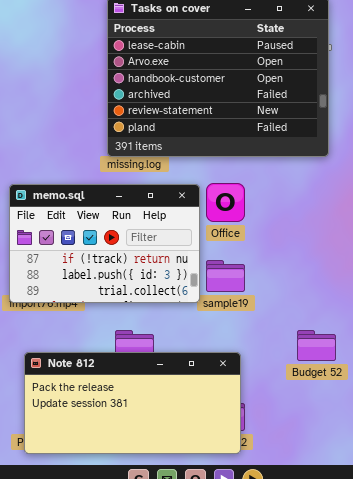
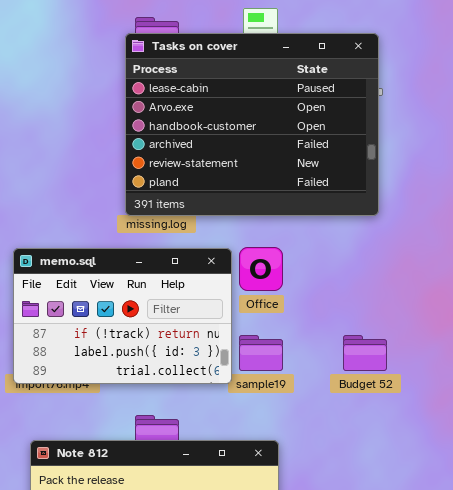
Budget 52: [297,330,336,361] -> [343,335,387,371], moved

